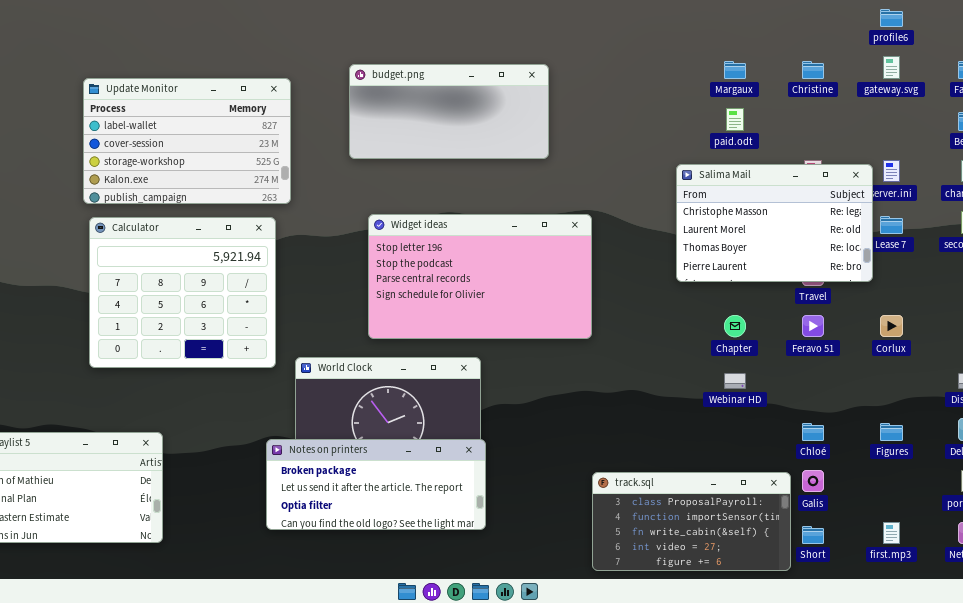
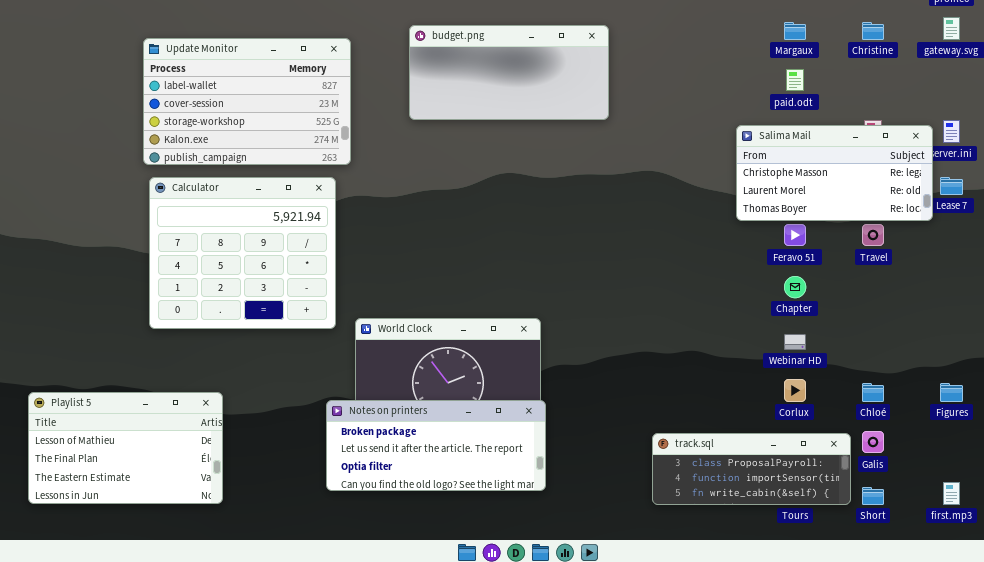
Salima Mail: [676,164,873,282] -> [736,125,933,221], resized
Widget ideas: [368,214,592,339] -> none, closed
Feravo 51: [802,315,824,337] -> [784,224,806,246], moved
Corlux: [880,315,903,337] -> [784,379,806,402], moved
track.sql: [592,472,791,571] -> [652,433,851,505], resized

